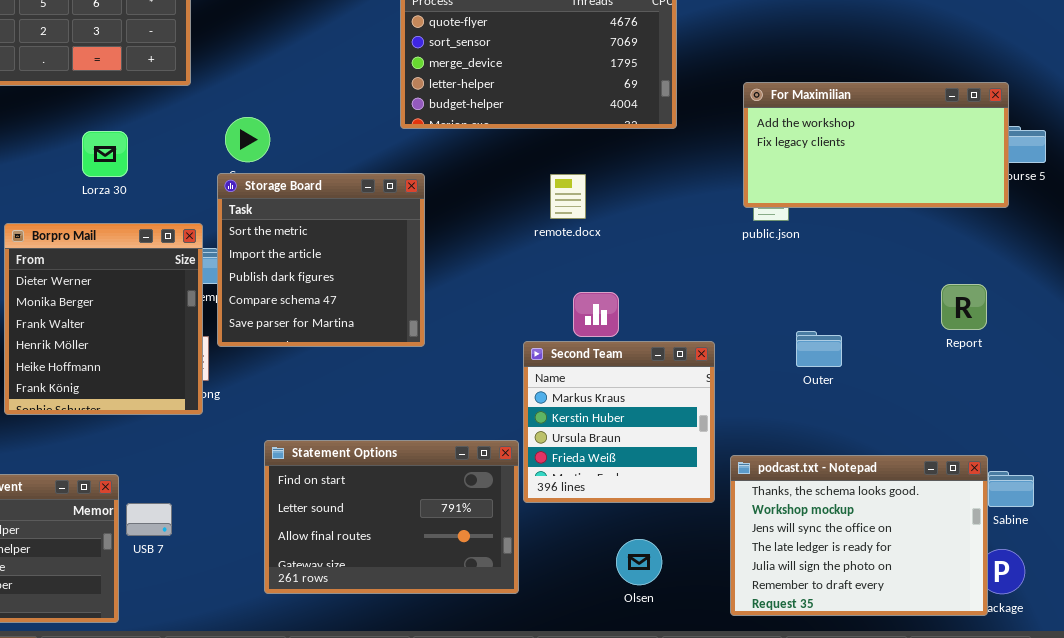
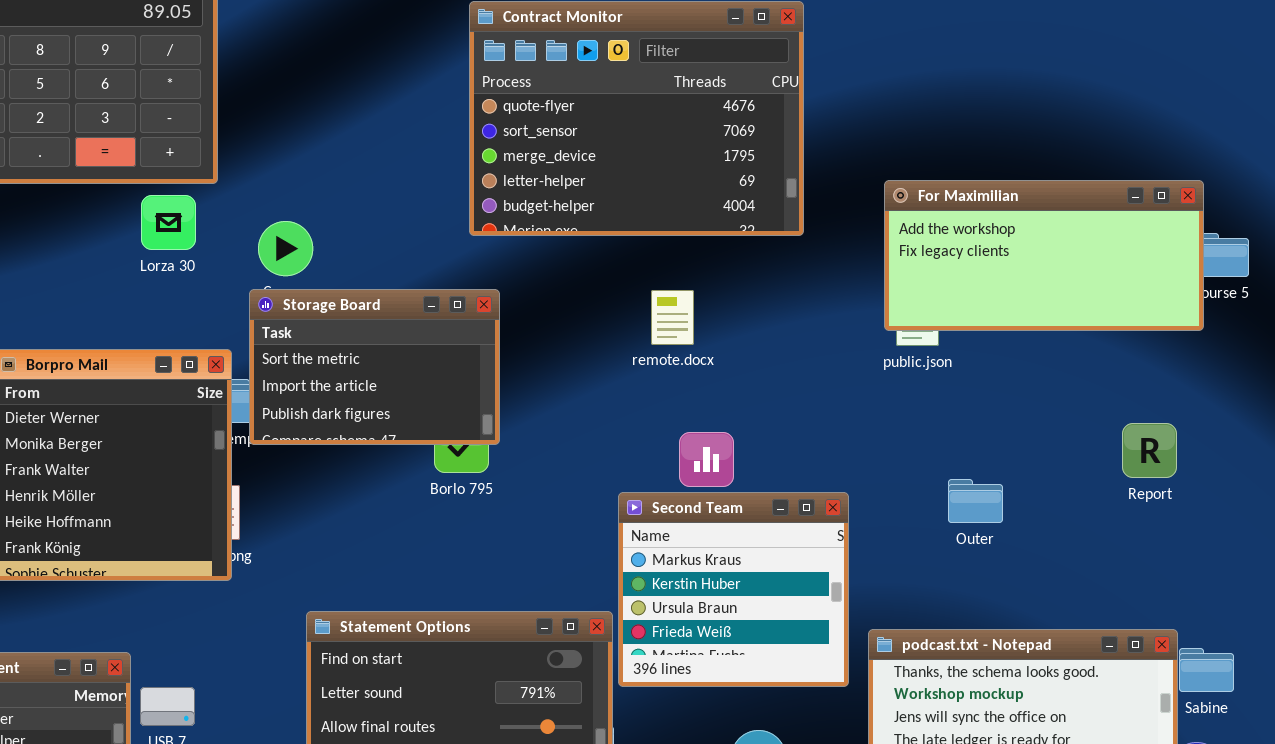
Lorza 30: [82,131,128,177] -> [141,195,196,250], moved
Storage Board: [217,173,425,347] -> [249,289,500,445], resized

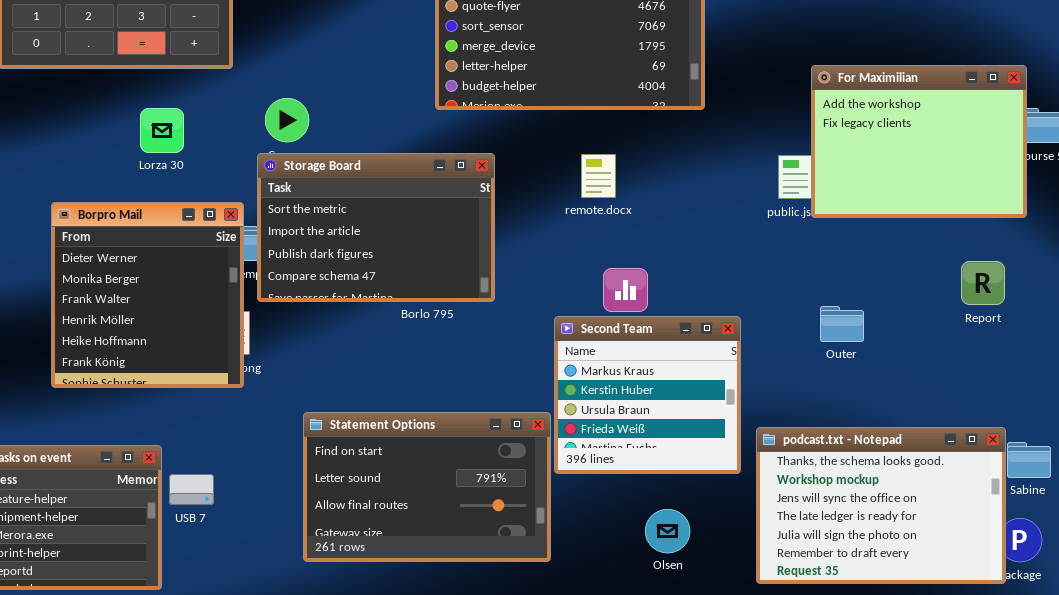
For Maximilian: [884,180,1204,331] -> [811,65,1027,218], resized
Lorza 30: [141,195,196,250] -> [140,108,184,153], moved
Storage Board: [249,289,500,445] -> [257,153,495,302], resized

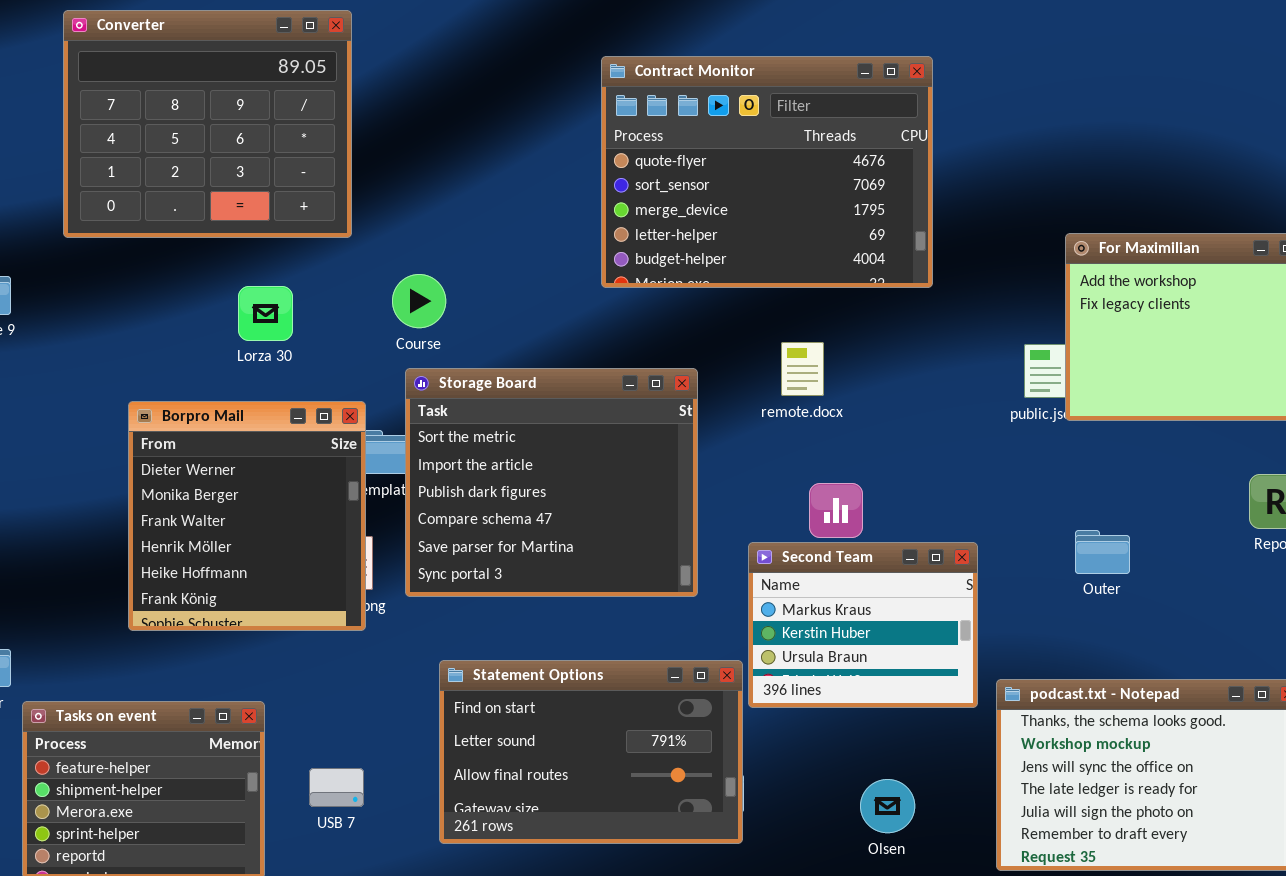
Storage Board: [257,153,495,302] -> [405,368,698,597], moved, resized
Second Team: [554,316,741,474] -> [748,542,978,708], resized
USB 7: [169,474,214,505] -> [309,768,364,807], moved

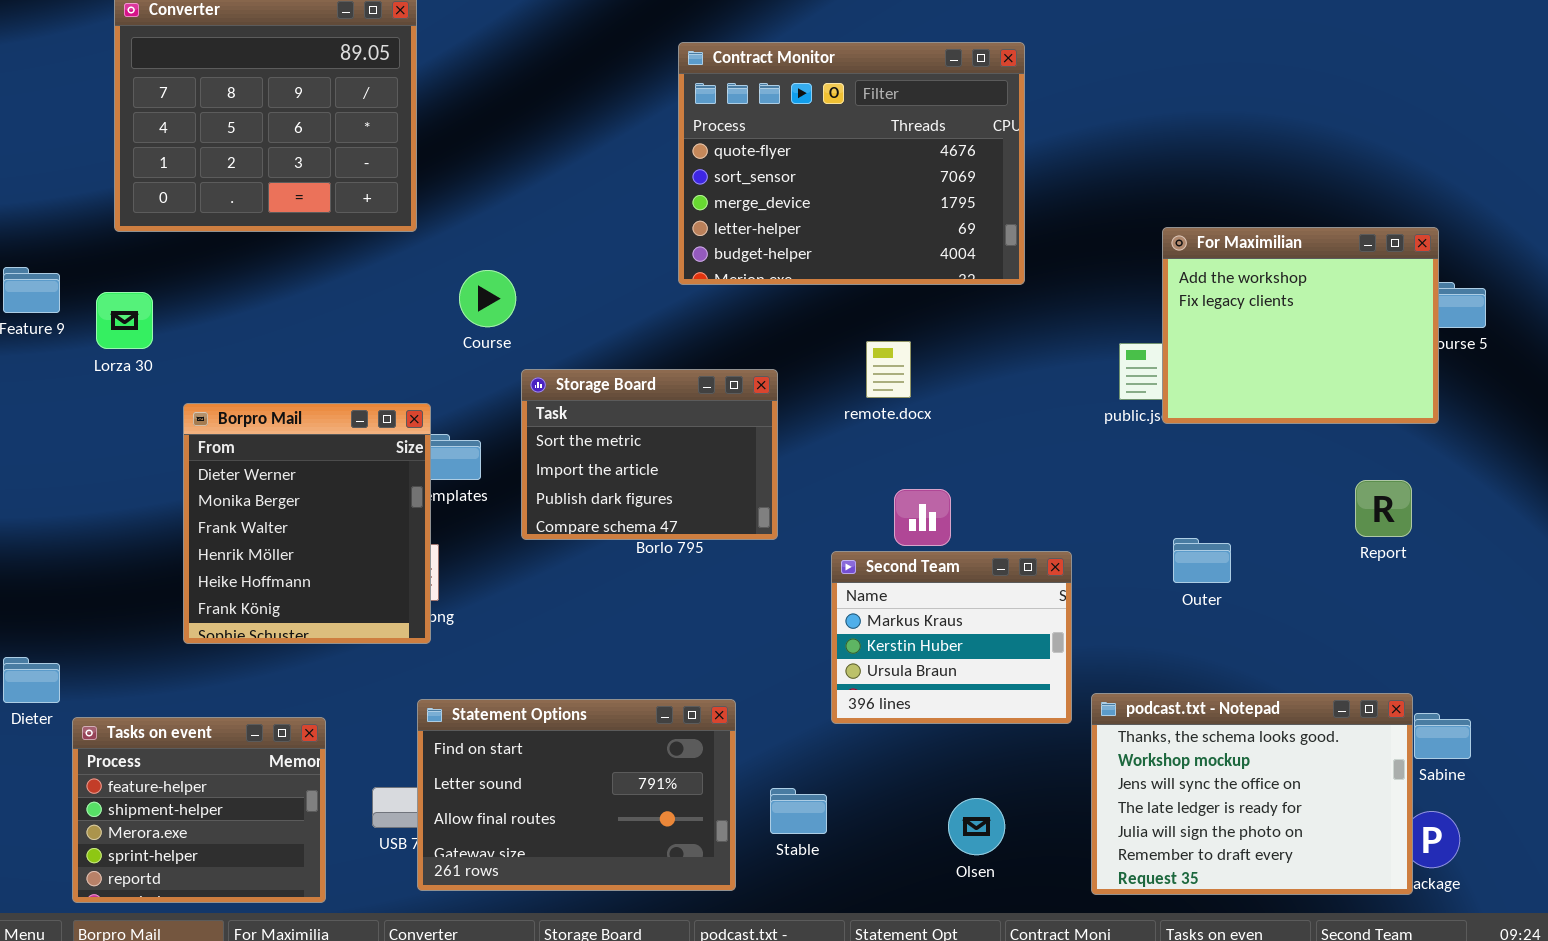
Lorza 30: [238,286,293,341] -> [96,292,153,349], moved
Storage Board: [405,368,698,597] -> [521,369,778,540], resized
Statement Options: [439,660,743,844] -> [417,699,736,891], moved

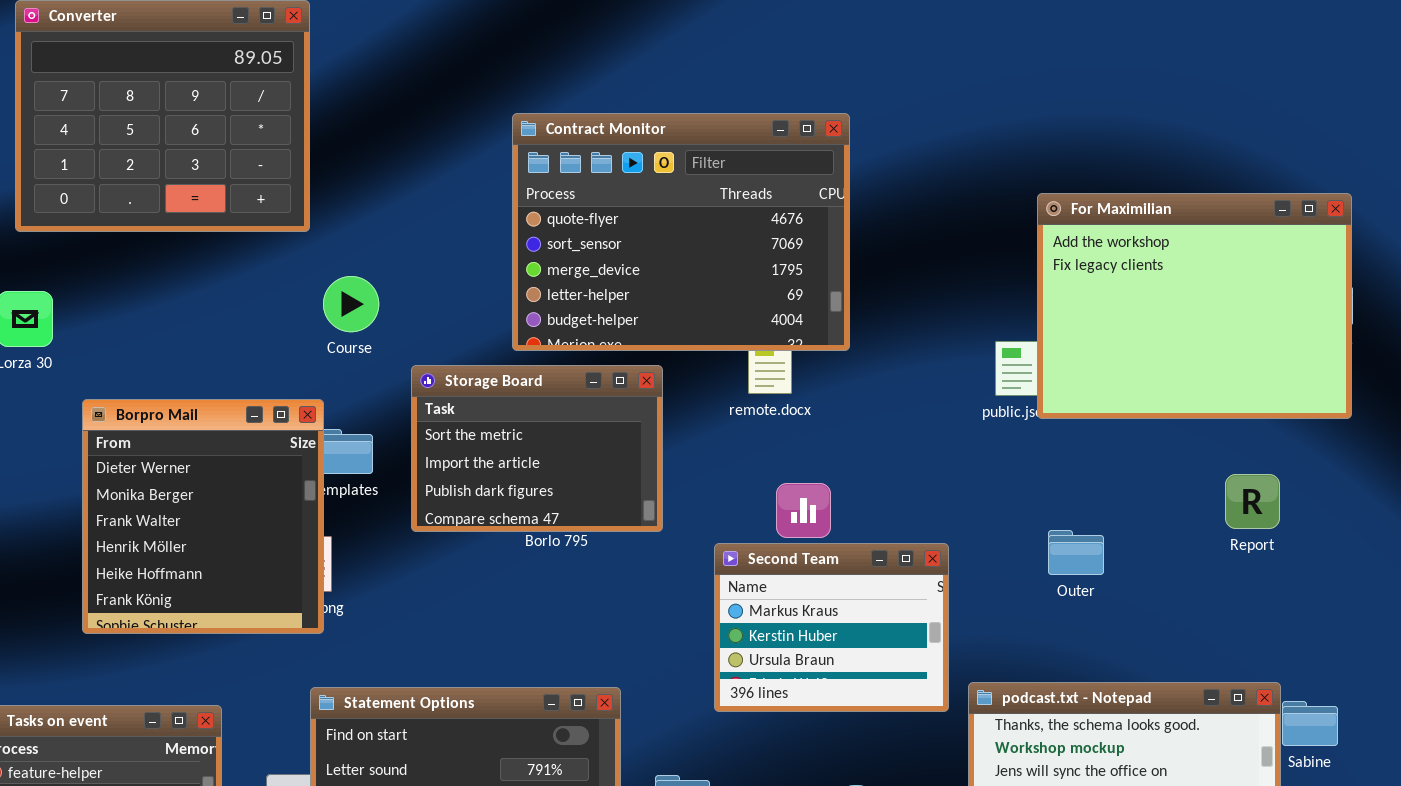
Contract Monitor: [678,42,1025,285] -> [512,113,850,351], moved
For Maximilian: [1162,227,1439,424] -> [1037,193,1352,419], resized
Course: [459,270,516,327] -> [323,276,379,332], moved

